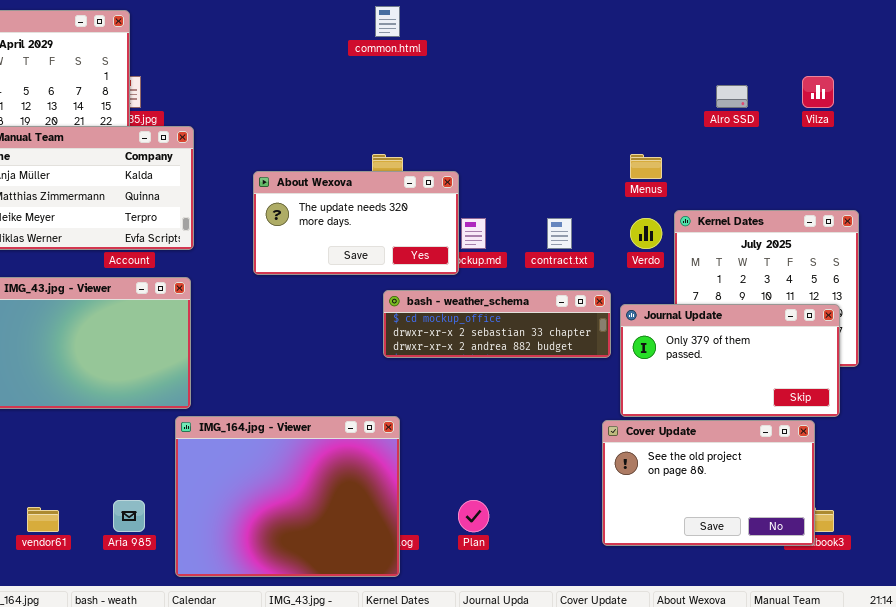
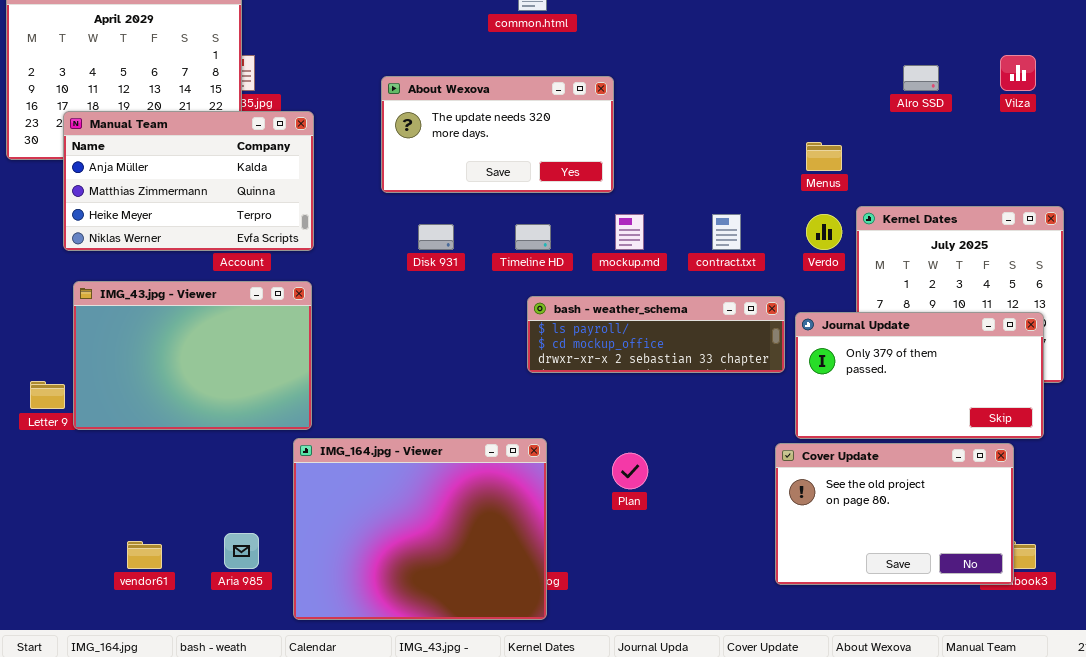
About Wexova: [253,171,459,275] -> [381,76,614,193], moved
bash - weather_schema: [383,290,611,358] -> [527,296,785,373], scrolled up 1 row
Plan: [458,500,489,532] -> [612,453,648,489], moved

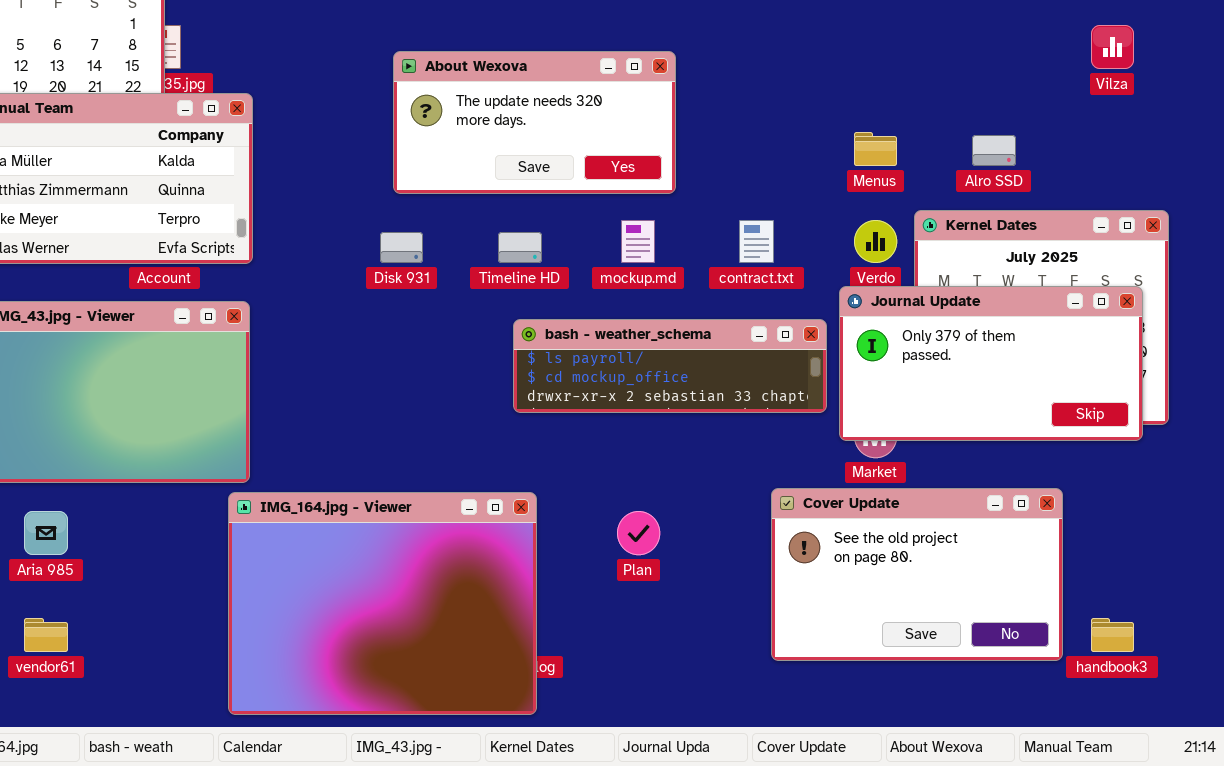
Alro SSD: [903,65,939,91] -> [972,135,1016,166], moved
About Wexova: [381,76,614,193] -> [393,51,676,194], moved
Journal Update: [795,312,1044,439] -> [839,286,1143,441], moved
Cover Update: [775,443,1014,585] -> [771,488,1063,661], moved
Aria 985: [224,533,259,569] -> [24,511,68,555], moved

